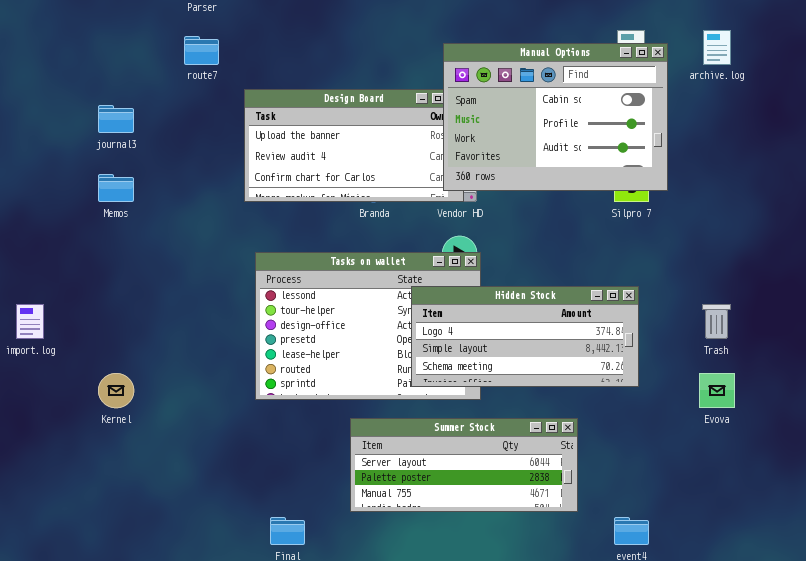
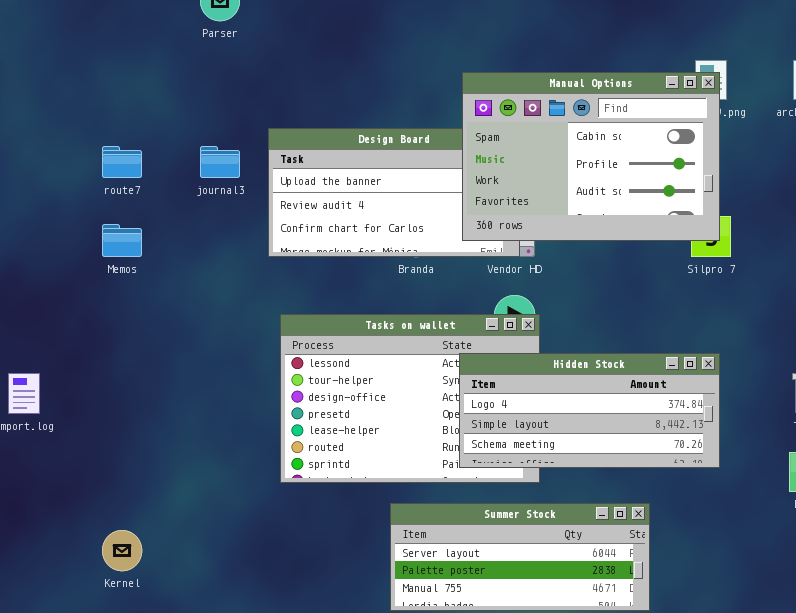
route7: [184,36,219,65] -> [102,146,142,178], moved
Manual Options: [443,43,668,191] -> [462,72,720,241], moved
journal3: [98,105,134,133] -> [200,146,240,178], moved
Kernel: [98,373,134,408] -> [102,530,142,571], moved

